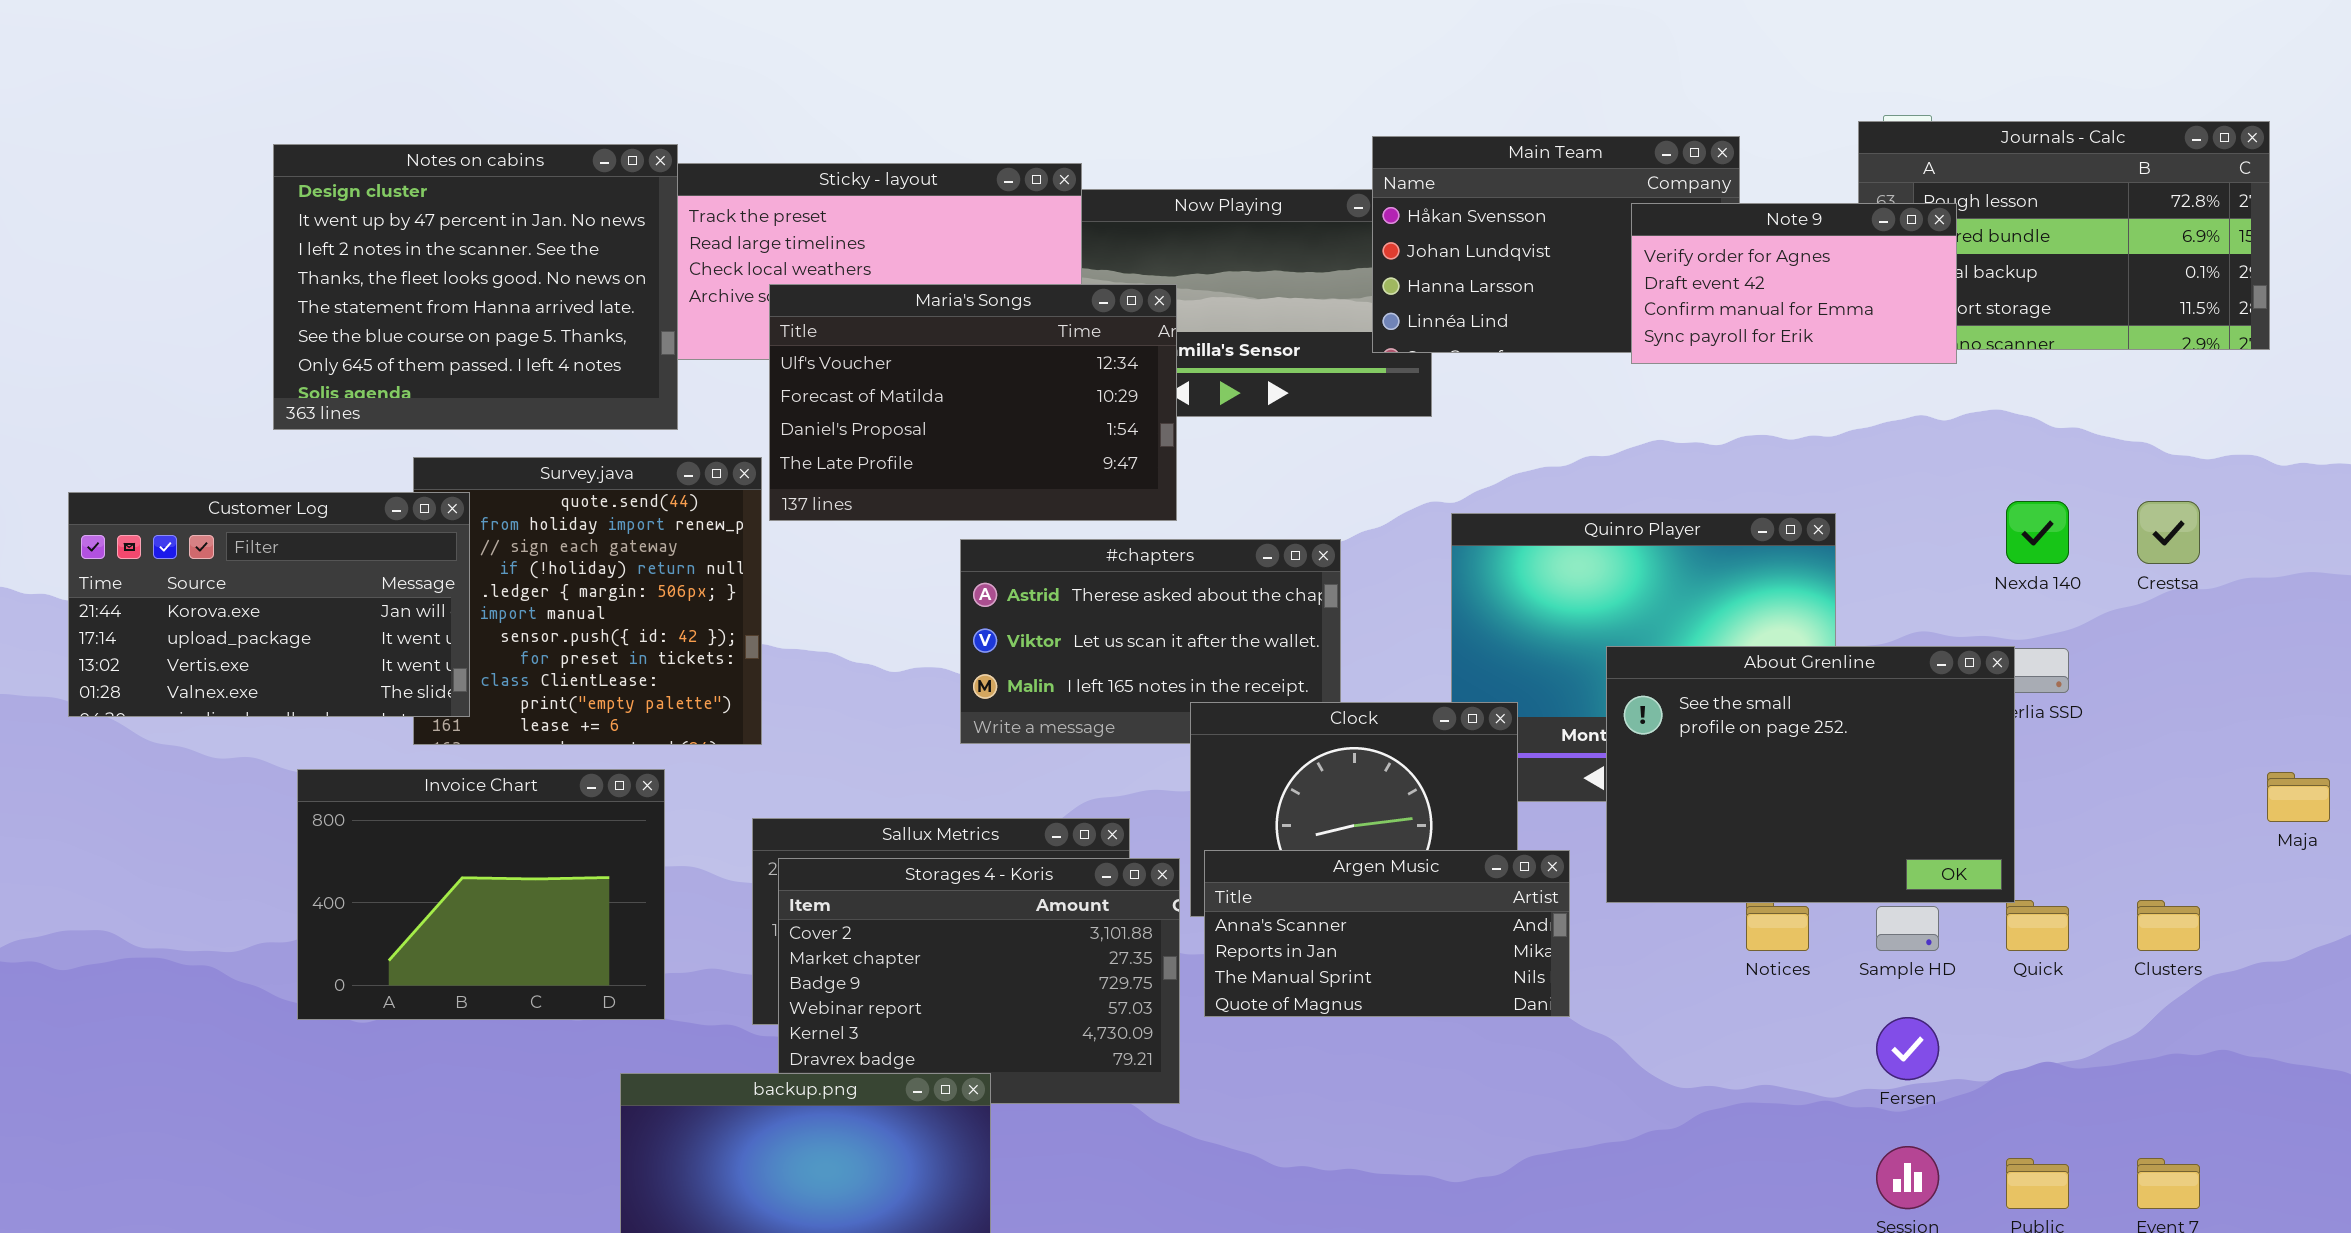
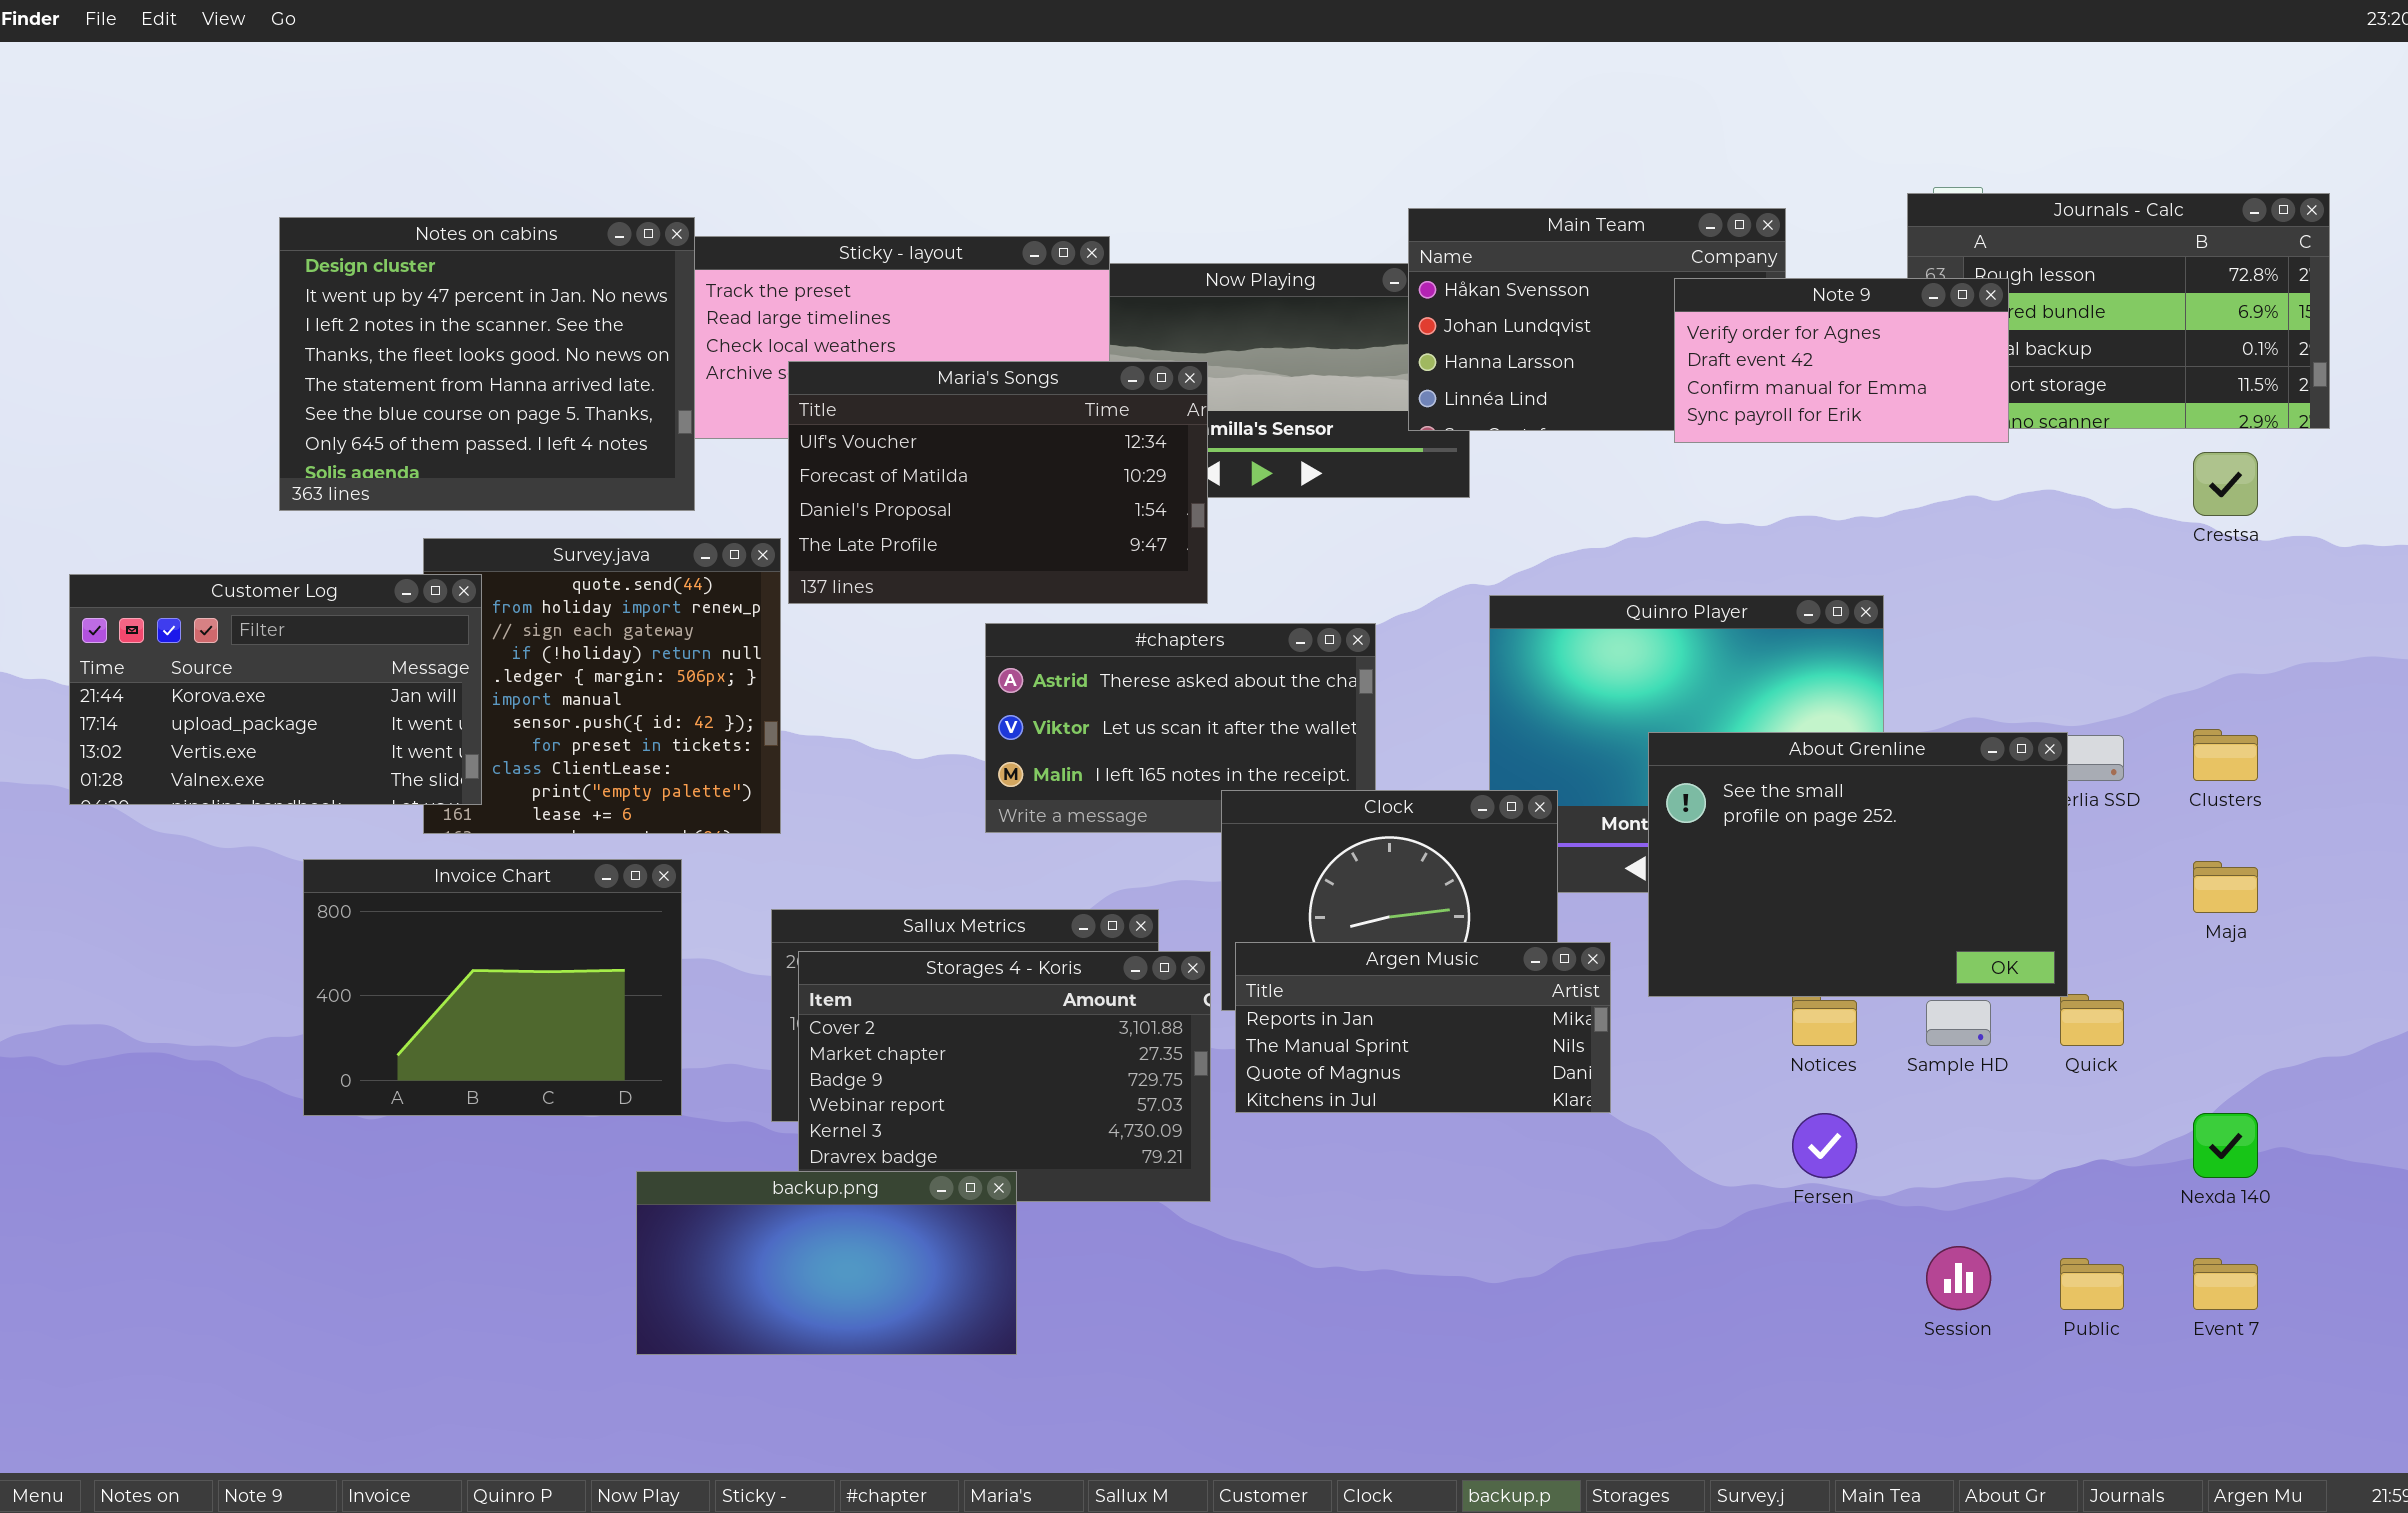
Nexda 140: [2006,501,2069,564] -> [2193,1113,2258,1178], moved
Crestsa: [2137,501,2200,564] -> [2193,452,2258,516], moved
Maja: [2267,772,2330,822] -> [2193,861,2258,913], moved
Argen Music: [1204,850,1570,1017] -> [1235,942,1611,1113], scrolled down 1 row
Clusters: [2137,900,2200,951] -> [2193,729,2258,781], moved
Fersen: [1876,1017,1939,1080] -> [1792,1113,1857,1178], moved

